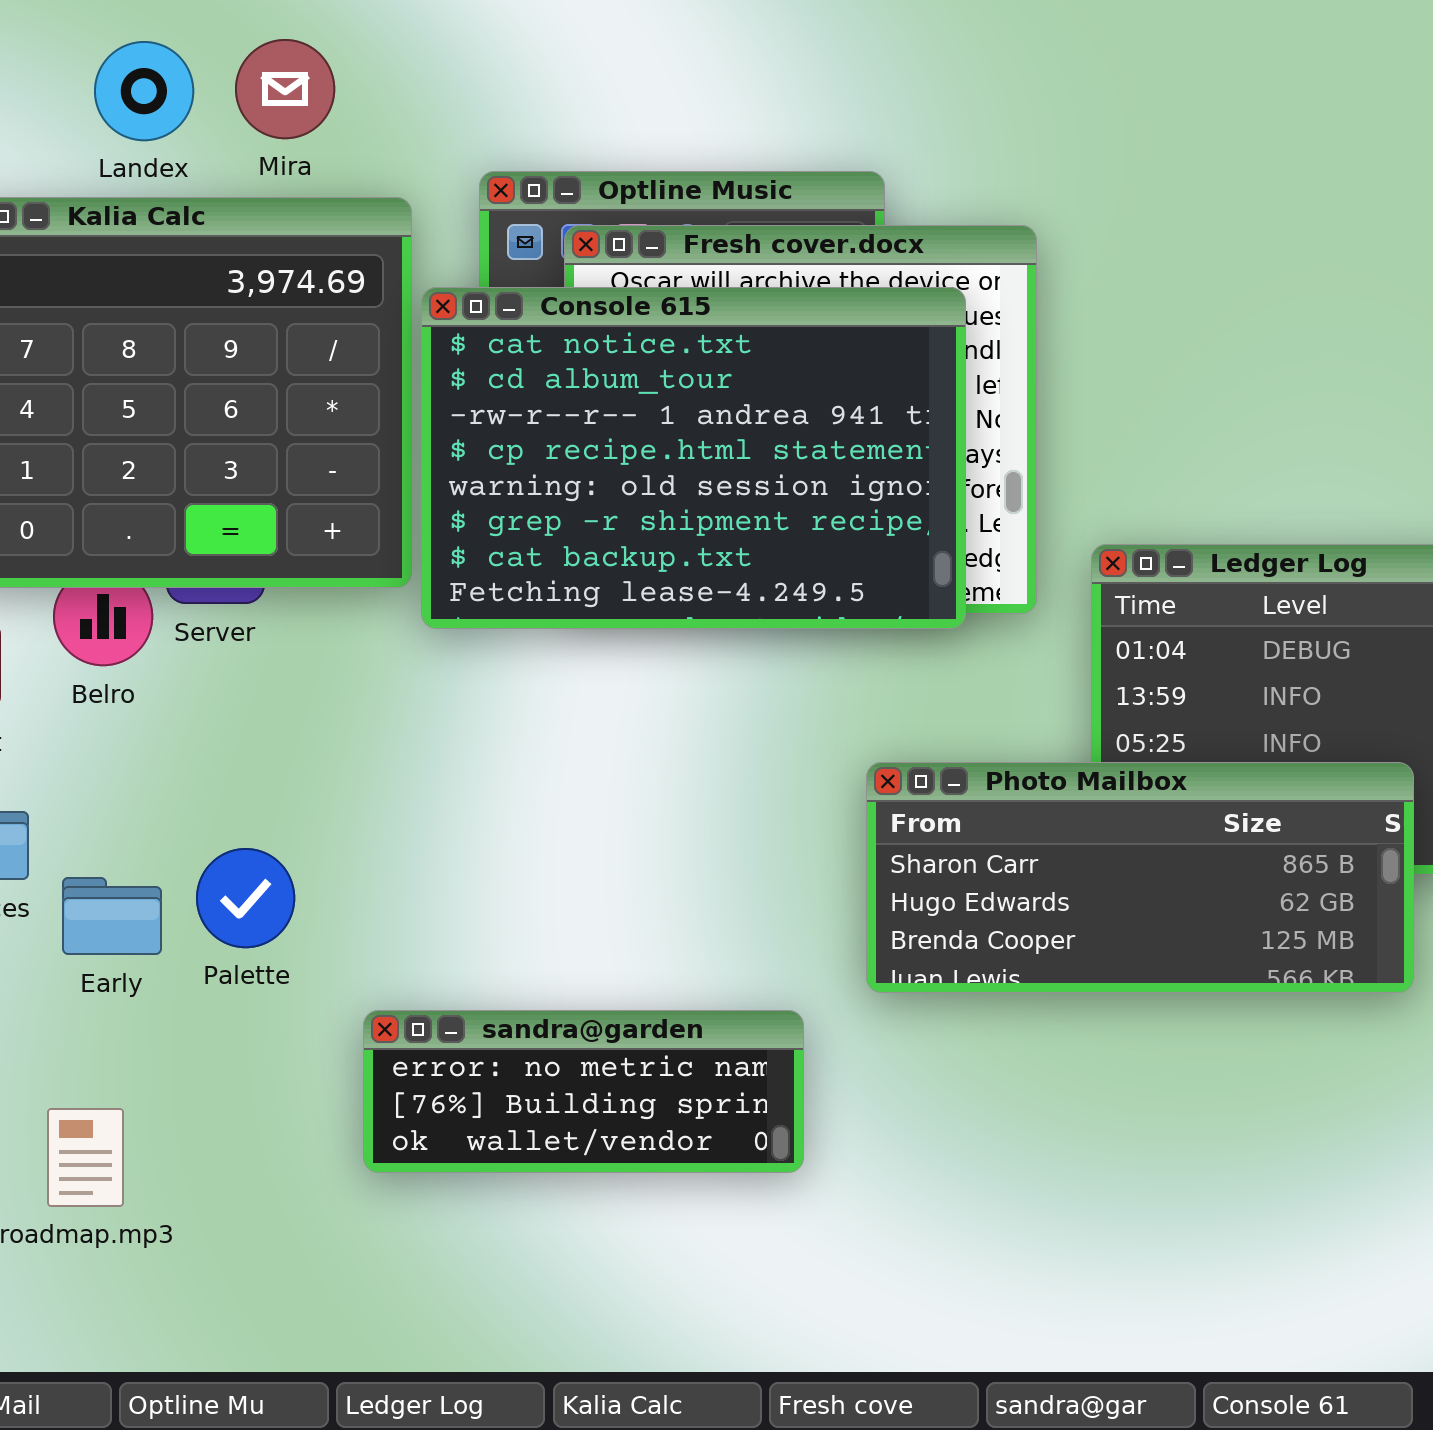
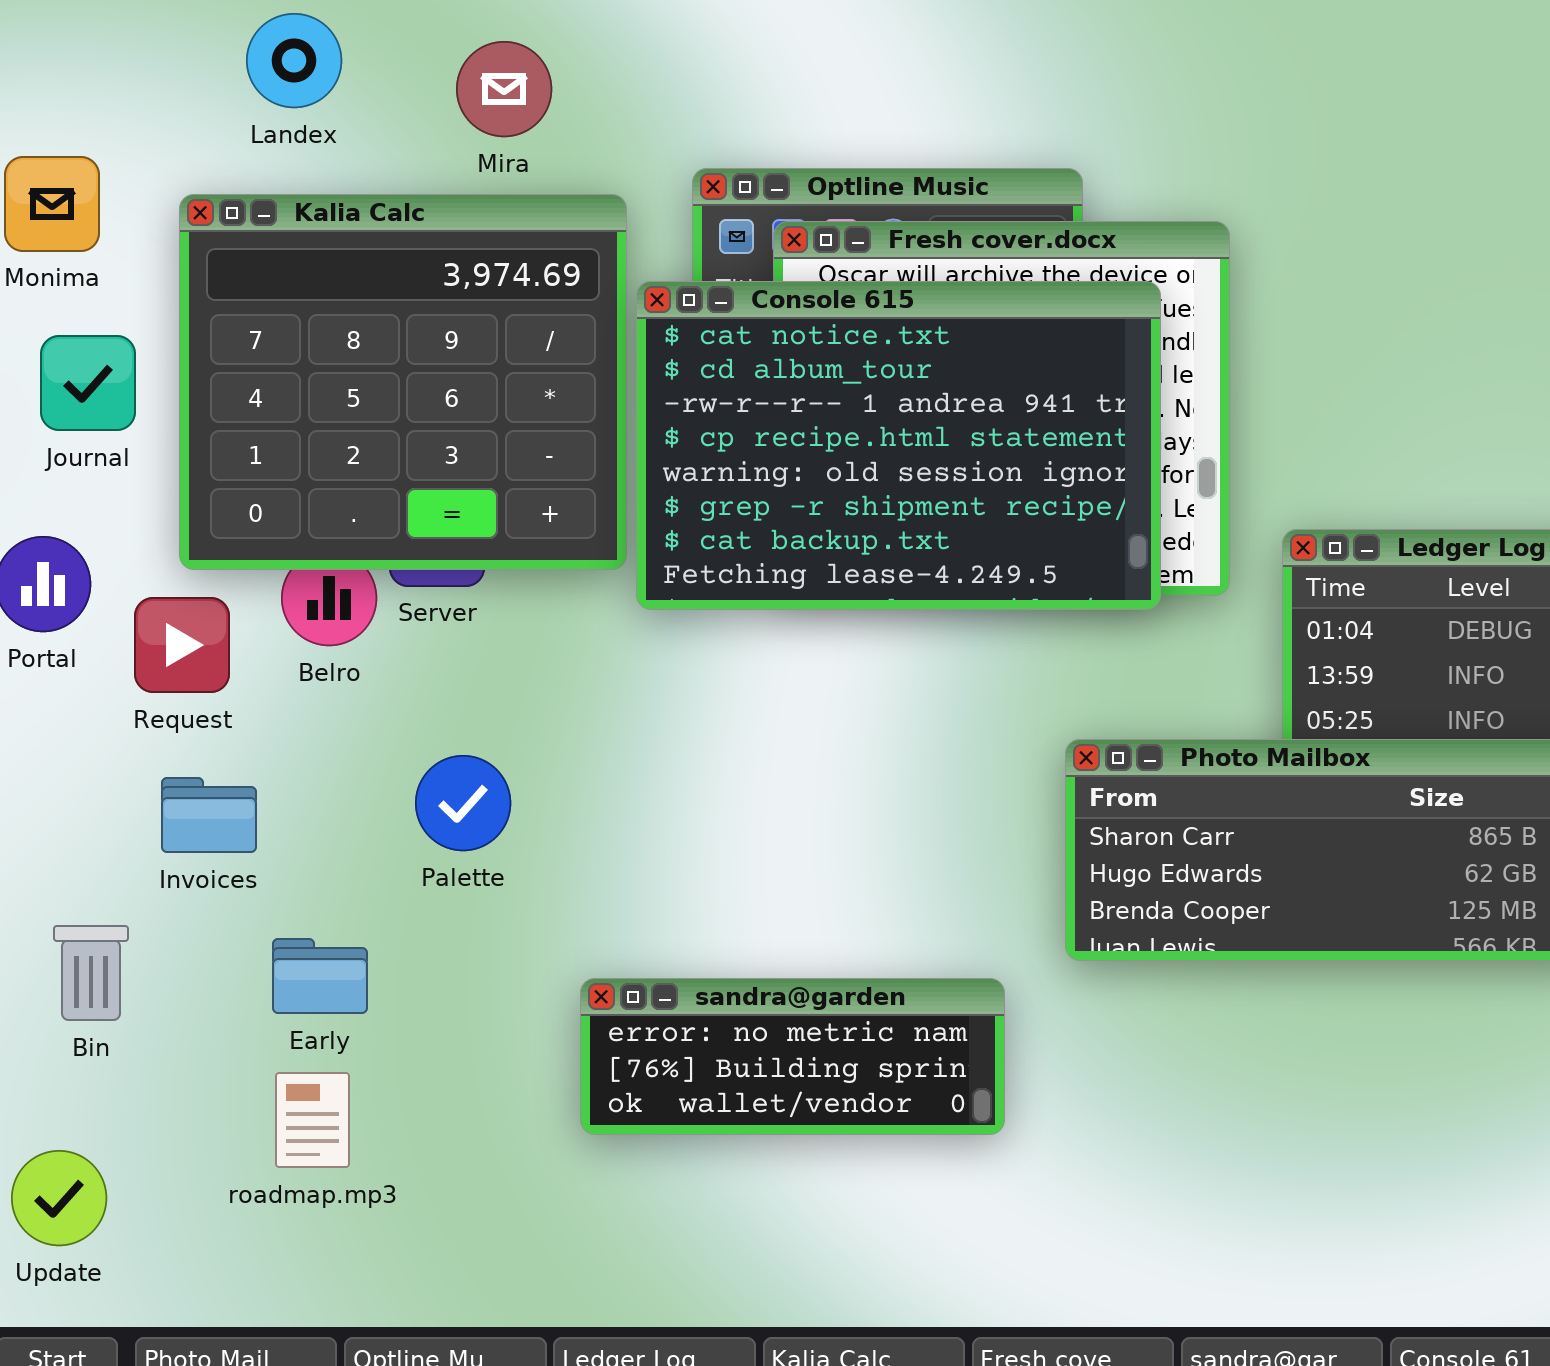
Landex: [94,41,194,141] -> [246,13,342,108], moved
Palette: [196,848,295,948] -> [415,755,511,851], moved
Early: [62,877,162,955] -> [272,938,368,1014], moved

